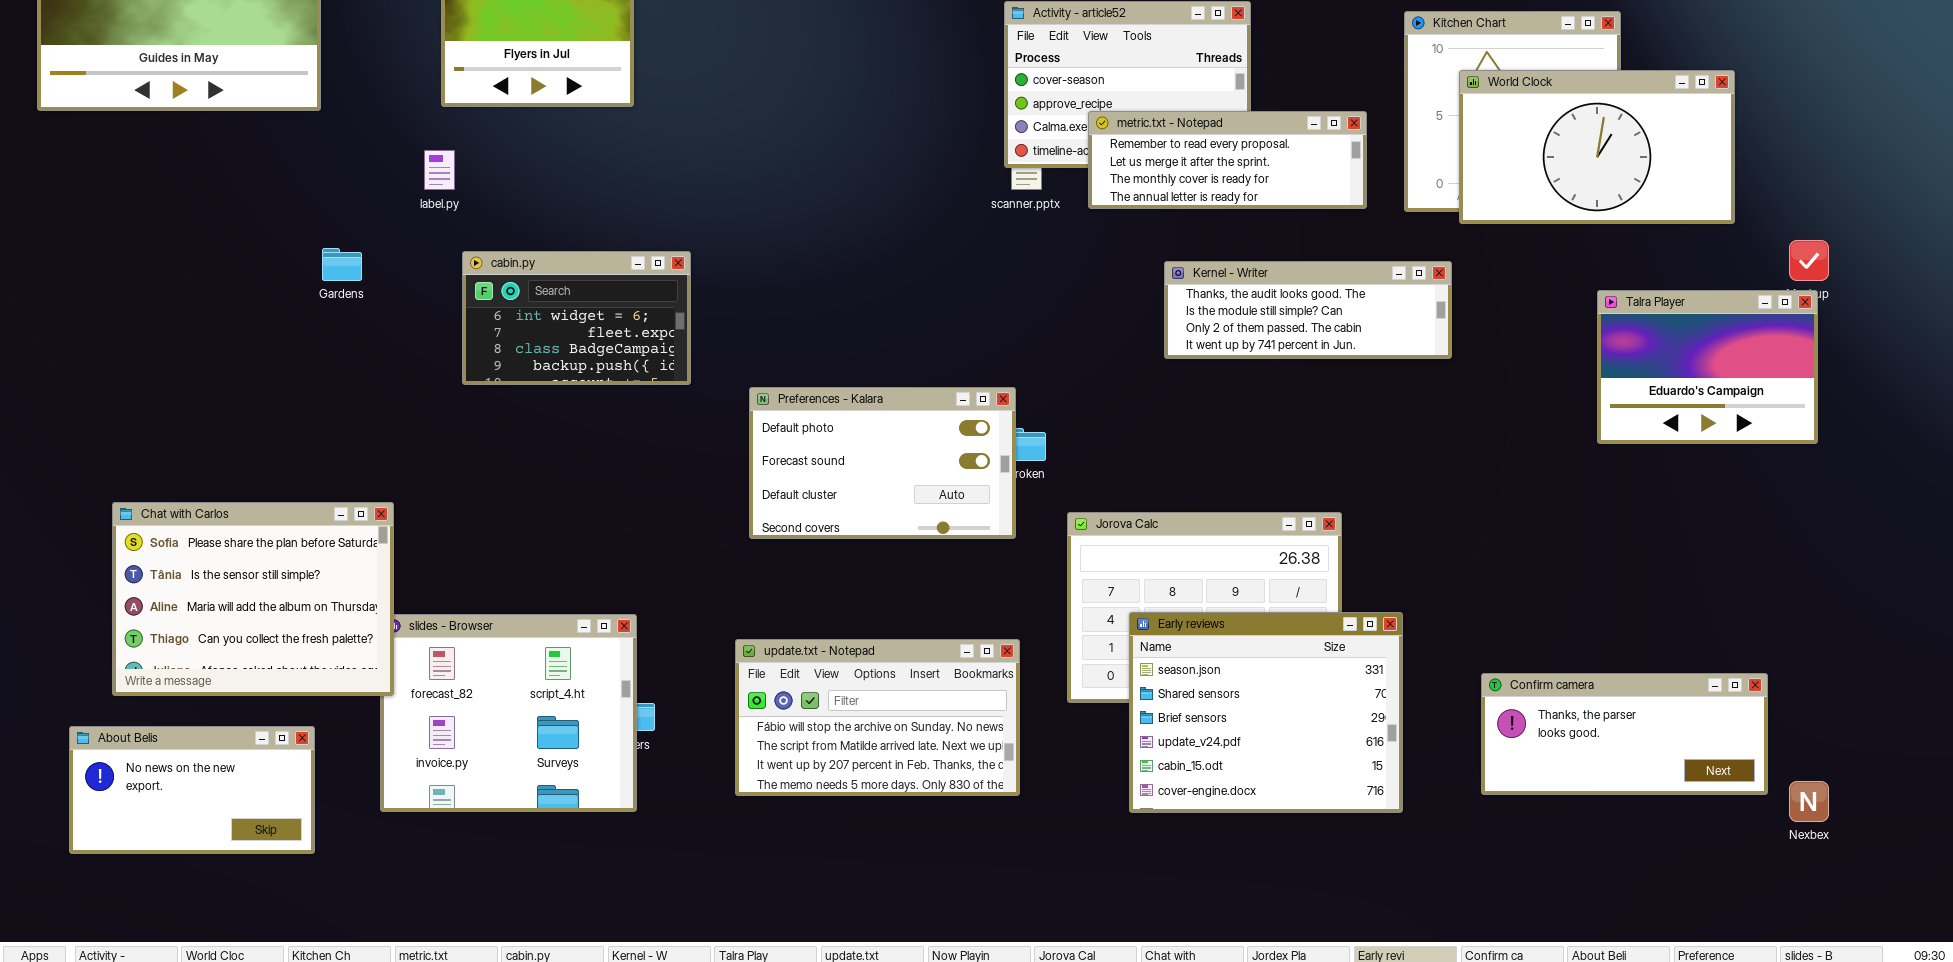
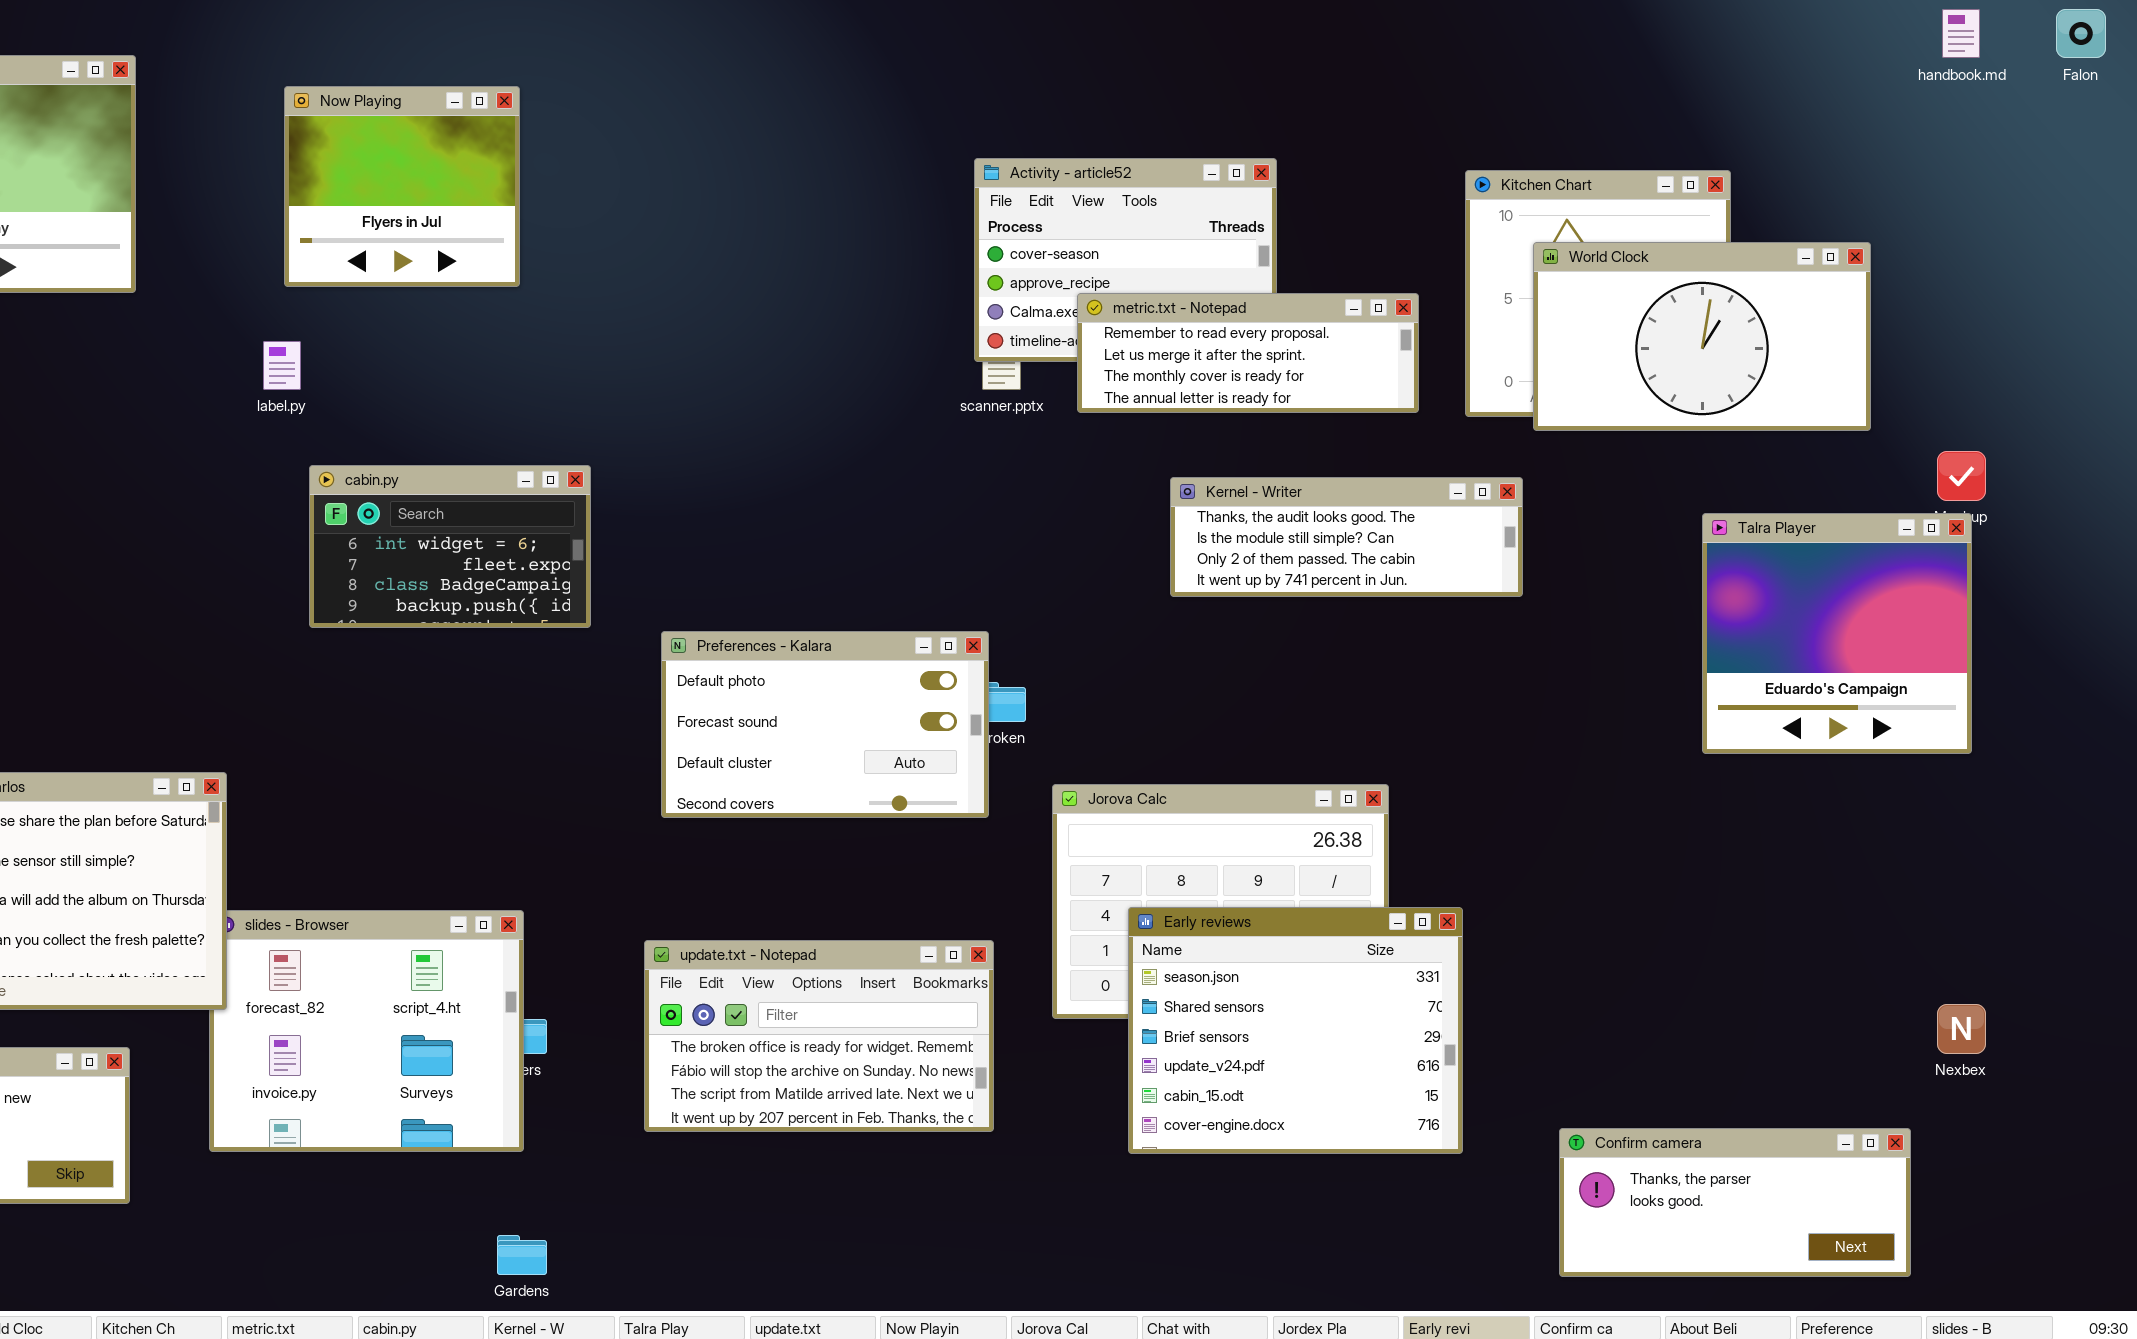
Gardens: [322,248,362,281] -> [497,1235,547,1275], moved
Talra Player: [1597,290,1818,444] -> [1702,513,1972,754], resized
update.txt - Notepad: [735,639,1020,796] -> [644,940,994,1132], scrolled up 1 row
Confirm camera: [1481,673,1768,795] -> [1559,1128,1911,1277], moved
Nexbex: [1789,781,1829,822] -> [1937,1004,1986,1054], moved

